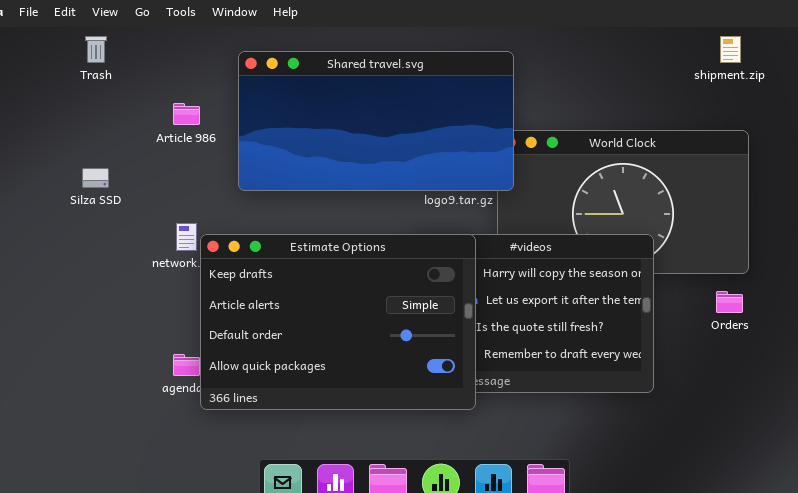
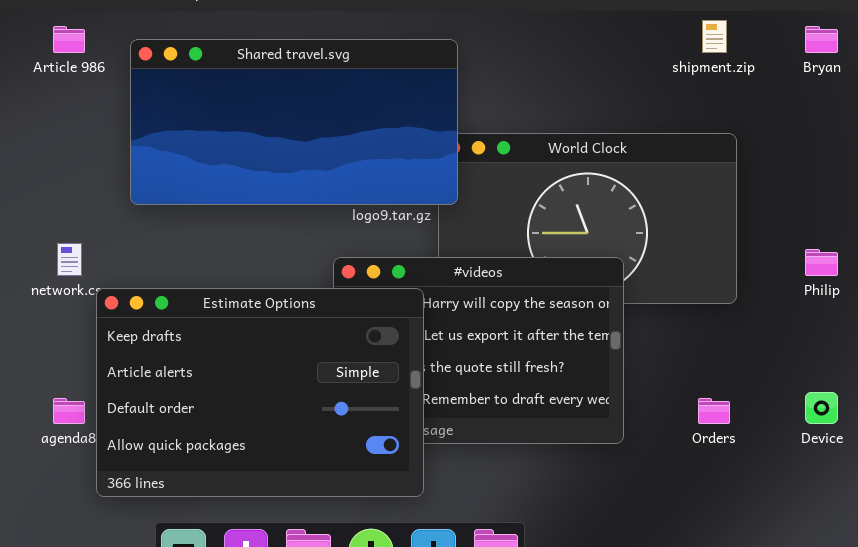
Article 986: [173,103,200,125] -> [53,26,85,53], moved
Estimate Options: [200,234,476,410] -> [96,288,424,497], moved
Orders: [716,291,743,313] -> [698,398,730,424], moved

